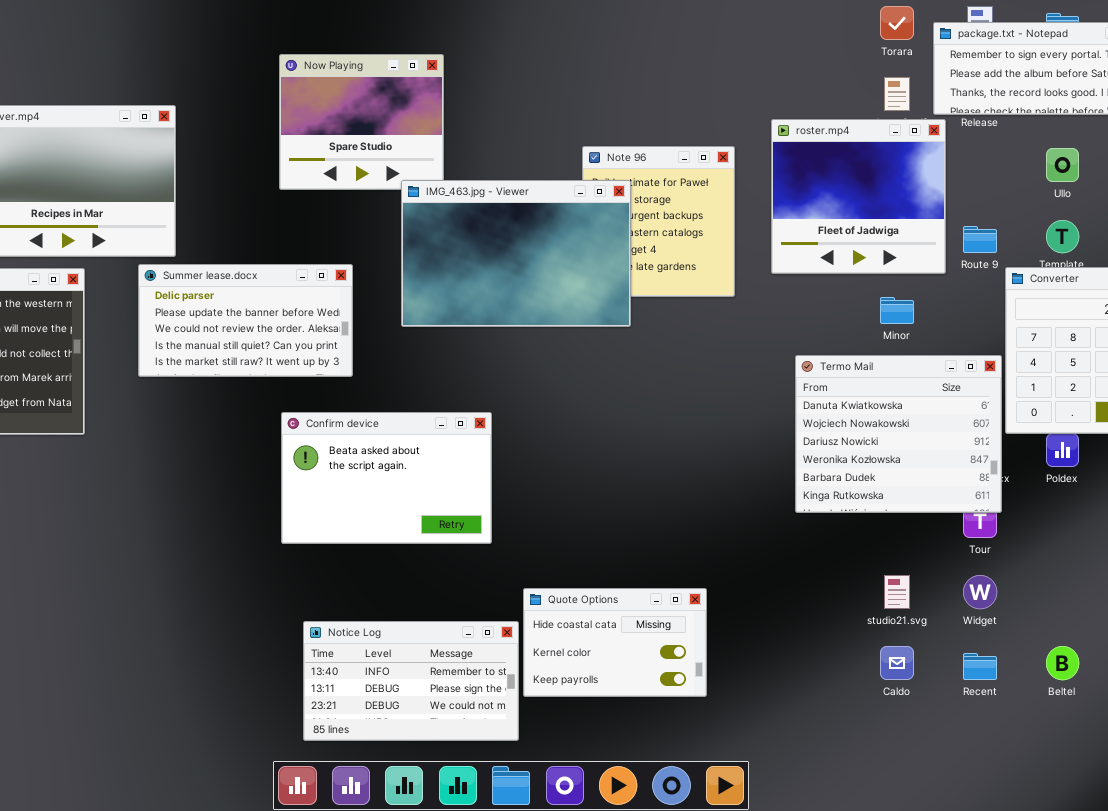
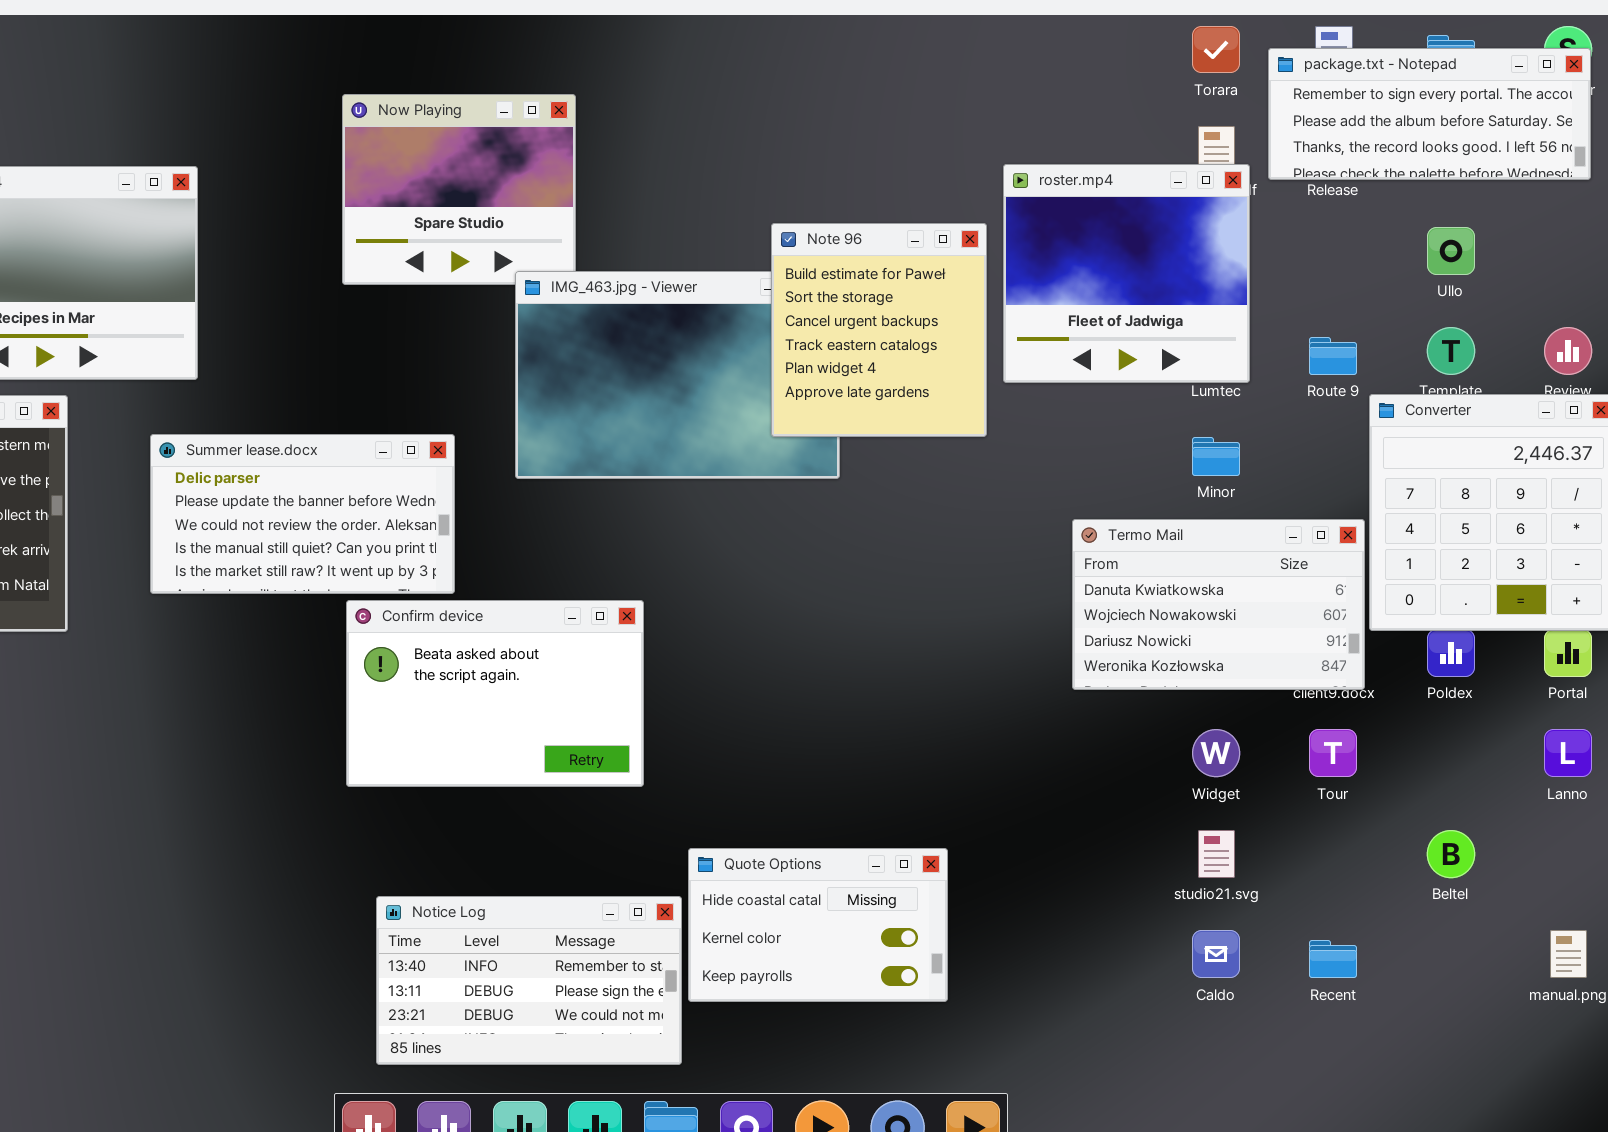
roster.mp4: [771,119,946,274] -> [1003,164,1250,383], moved
Note 96: [582,146,735,297] -> [771,223,987,437], raised
Summer lease.docx: [138,264,353,377] -> [150,434,455,594], moved
Termo Mail: [795,355,1002,513] -> [1072,519,1365,690], resized
Widget: [963,575,997,609] -> [1192,729,1240,777], moved
Beltel: [1046,646,1079,680] -> [1427,830,1475,878], moved

